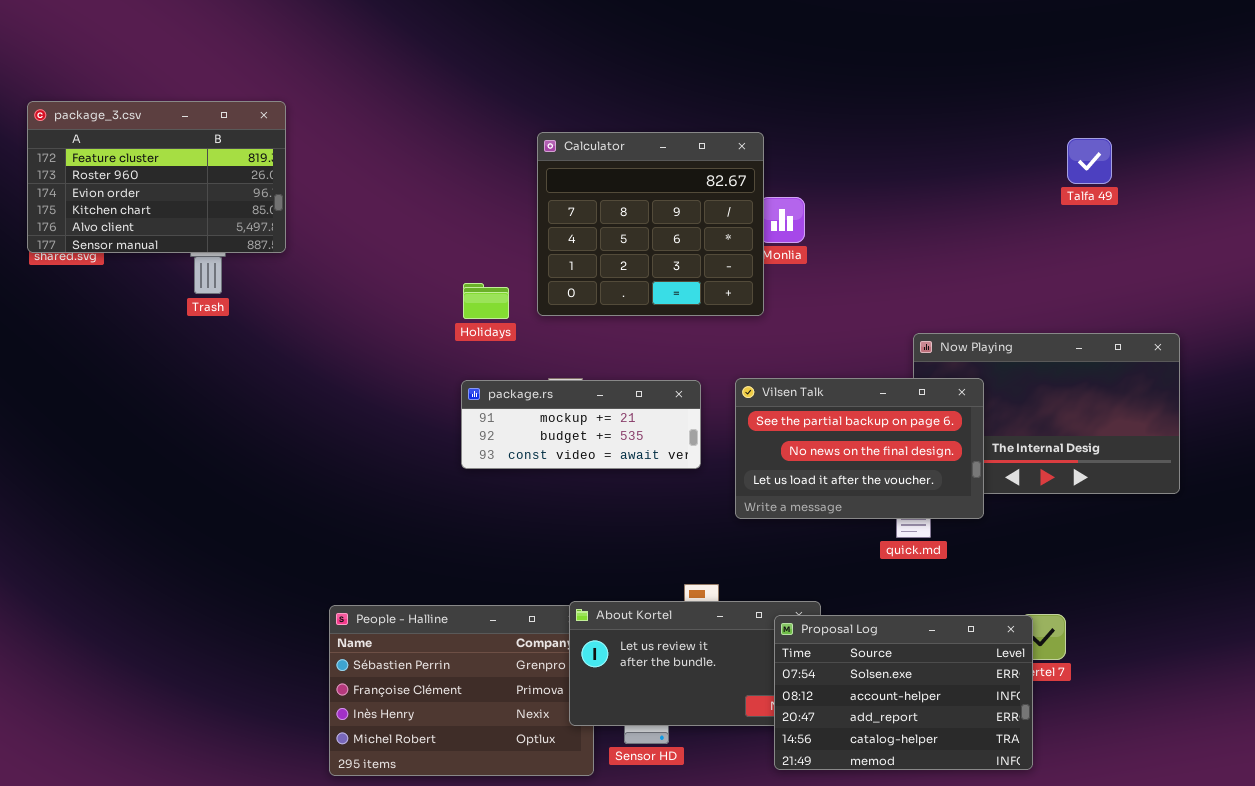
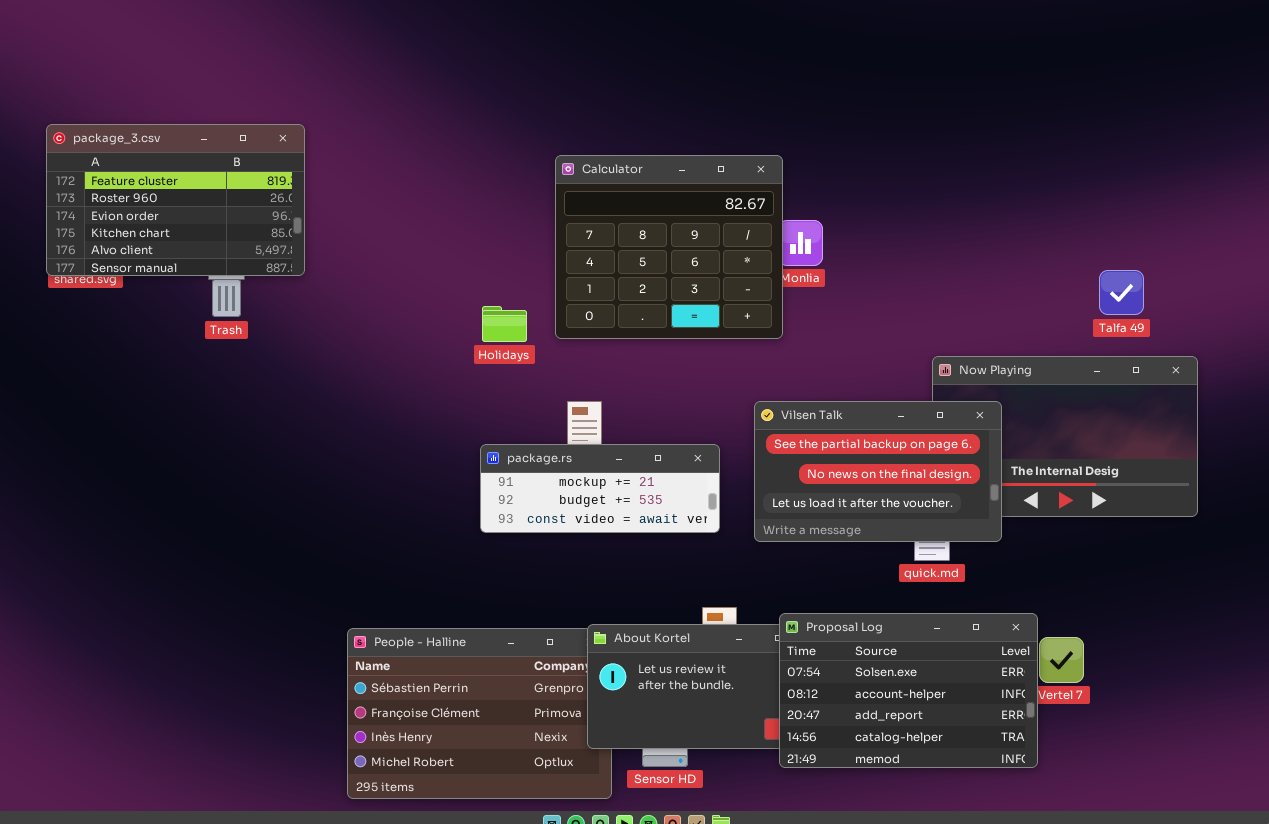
Talfa 49: [1067,138,1112,184] -> [1099,270,1144,315], moved
package.rs: [461,380,701,469] -> [480,444,720,533], moved
Proposal Log: [774,615,1033,770] -> [779,613,1038,768], moved

